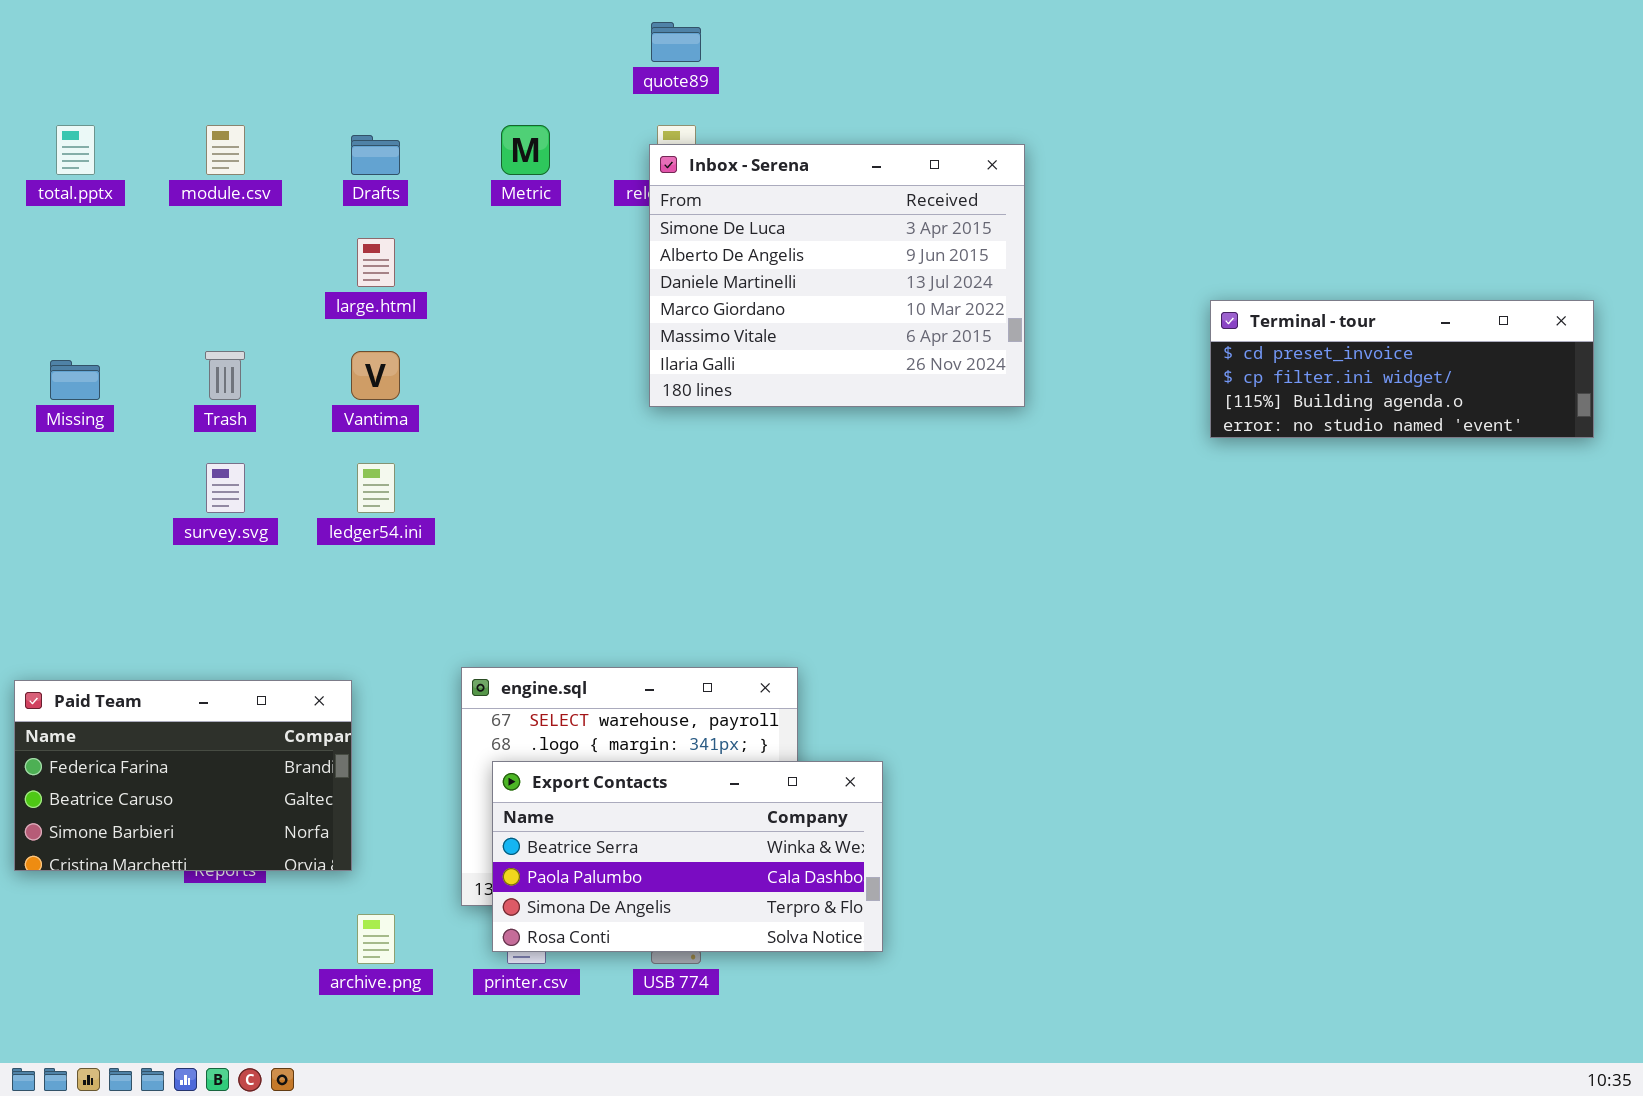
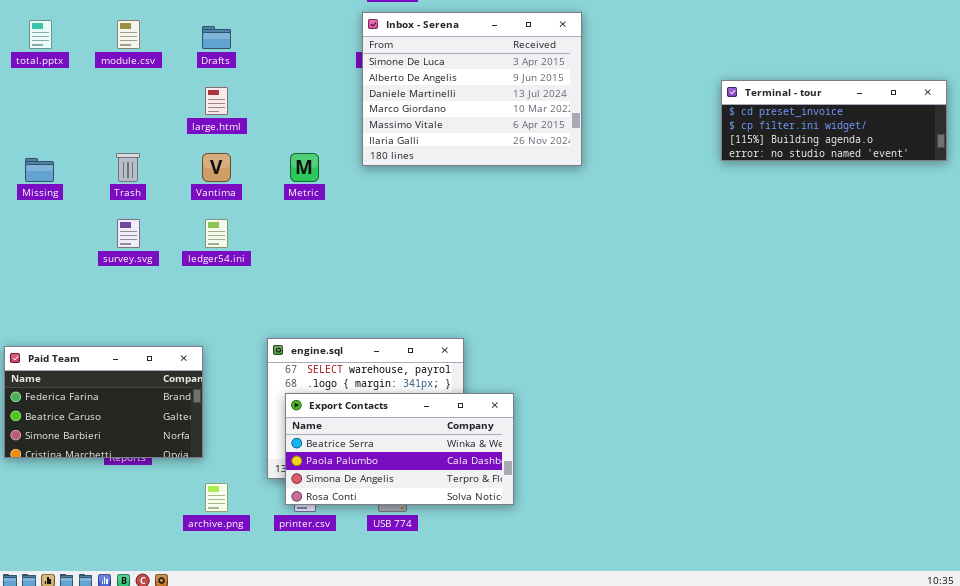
Metric: [501,125,550,175] -> [290,153,319,182], moved
Inbox - Serena: [649,144,1025,407] -> [362,12,582,166], moved
Terminal - tour: [1210,300,1594,438] -> [721,80,947,161], moved

